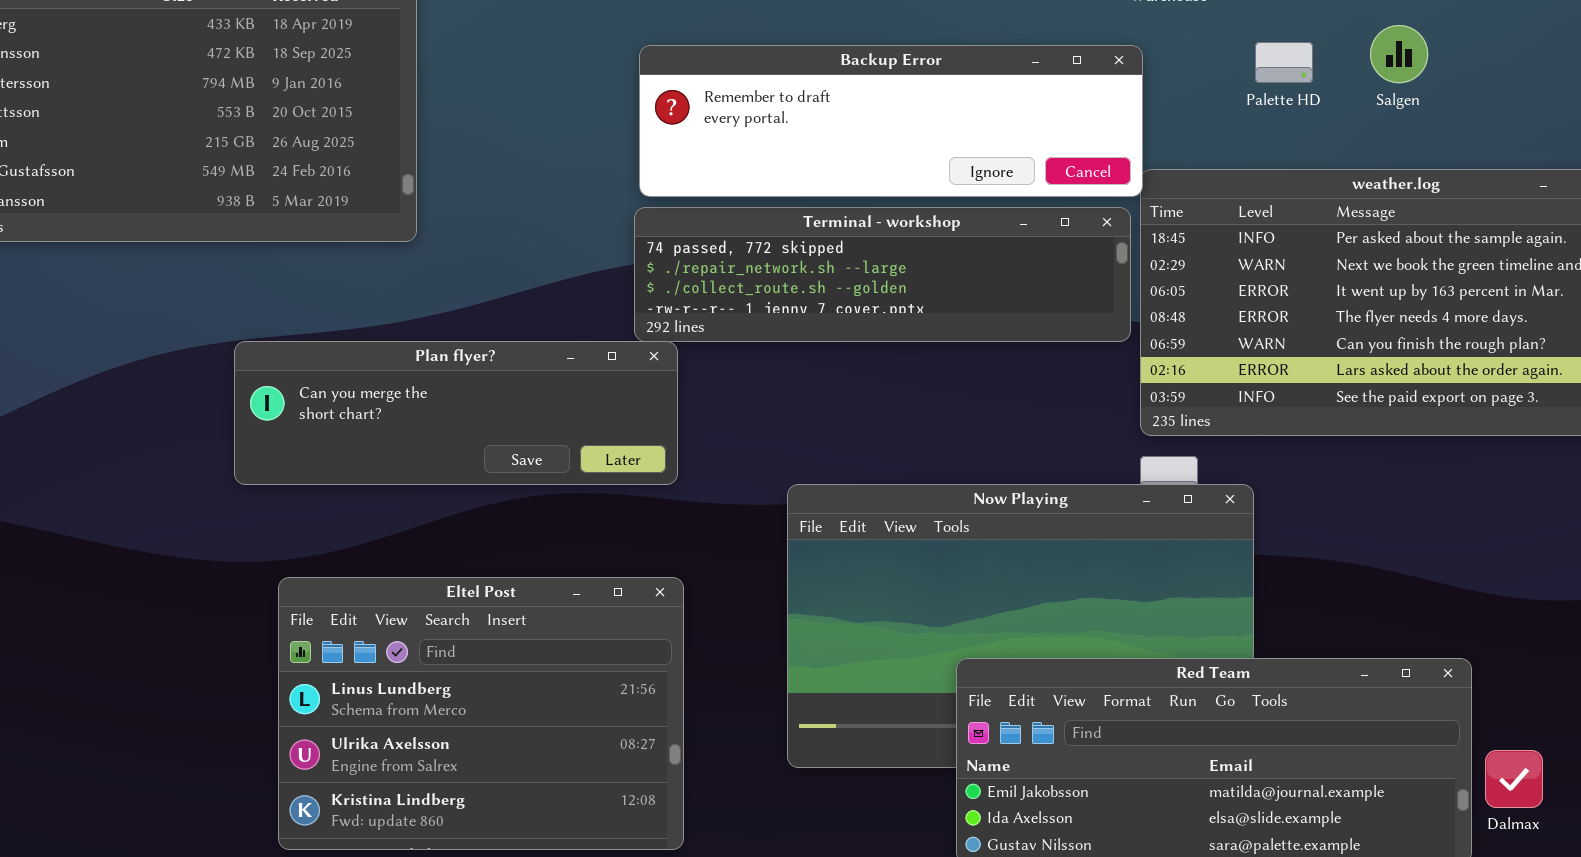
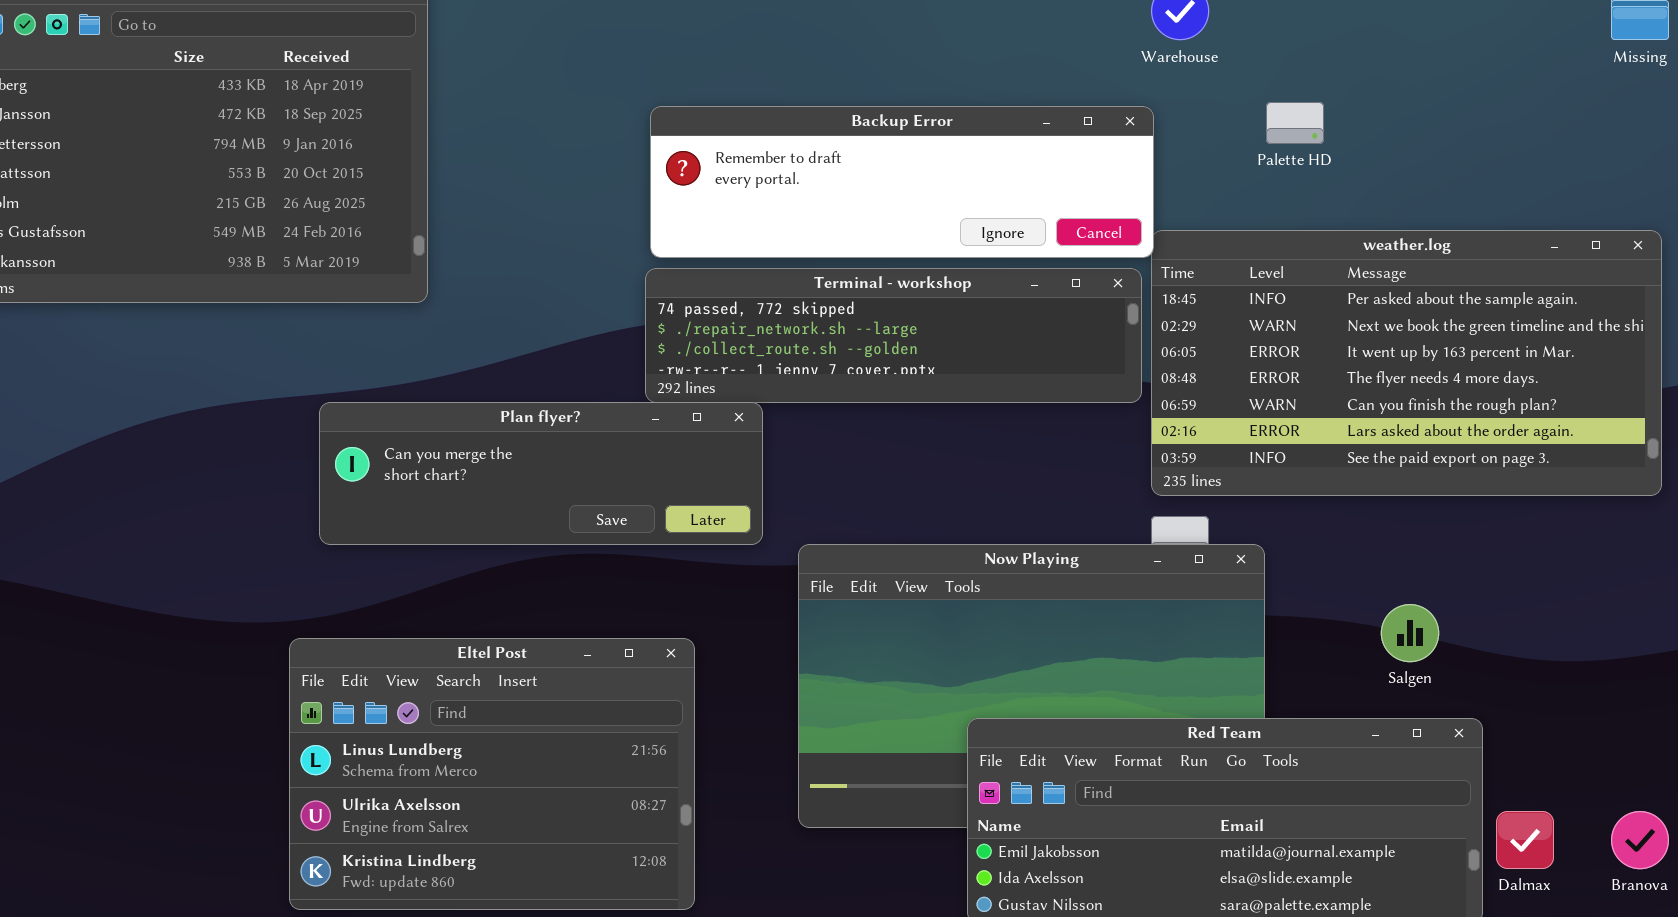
Salgen: [1370,25,1428,83] -> [1381,604,1439,662], moved
Plan flyer?: [234,341,678,485] -> [319,402,763,545], moved

